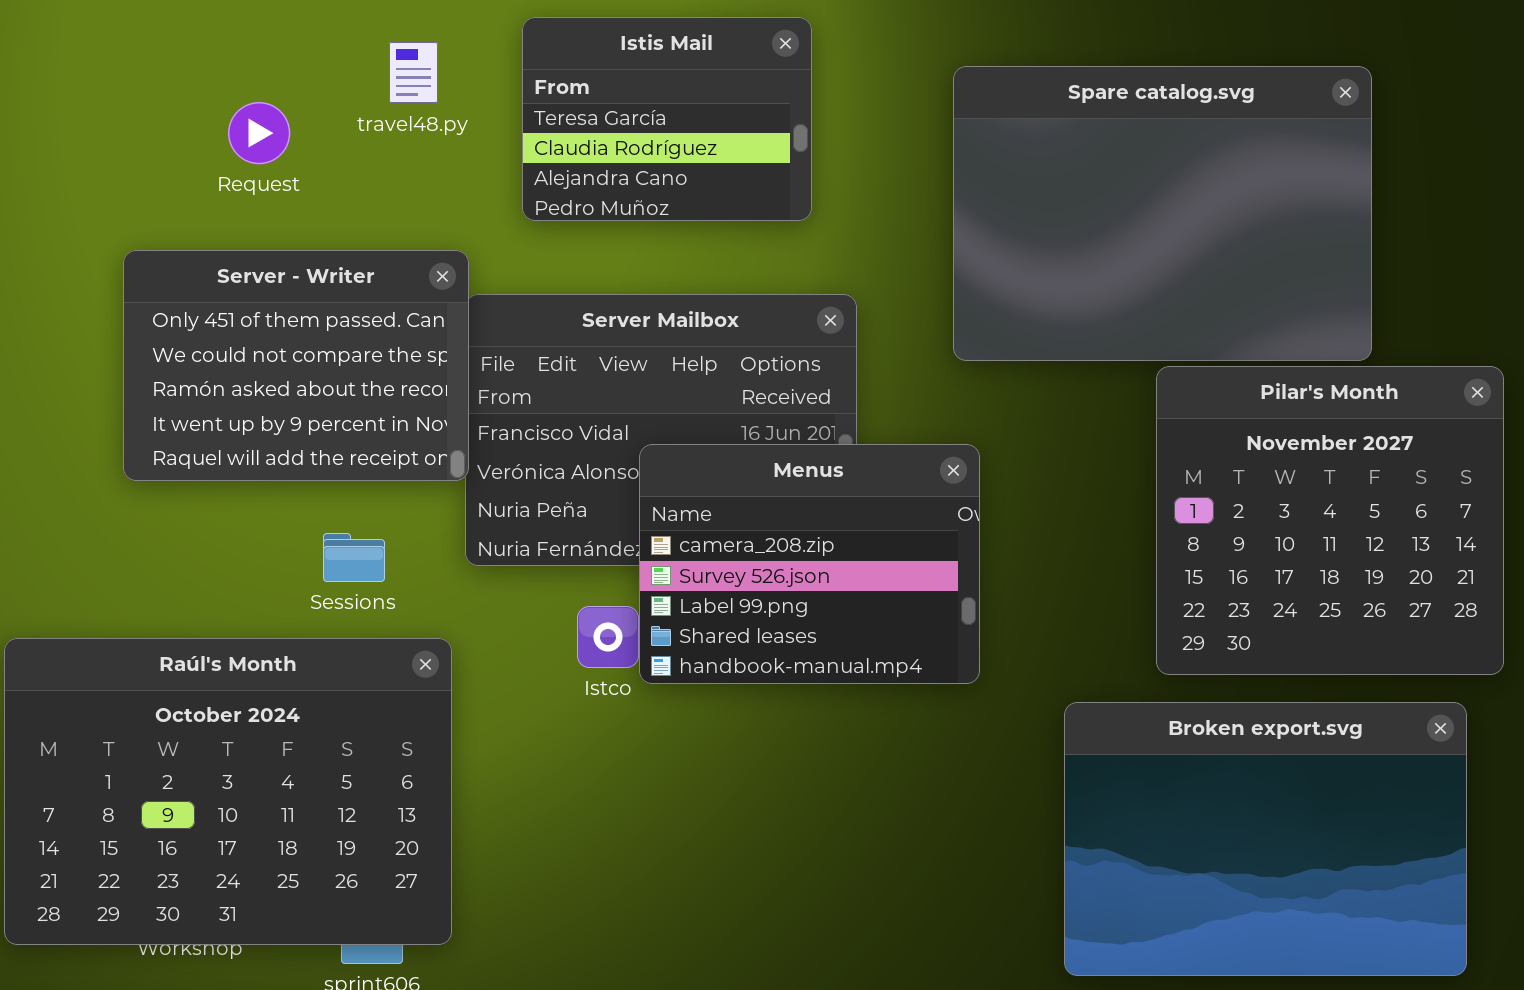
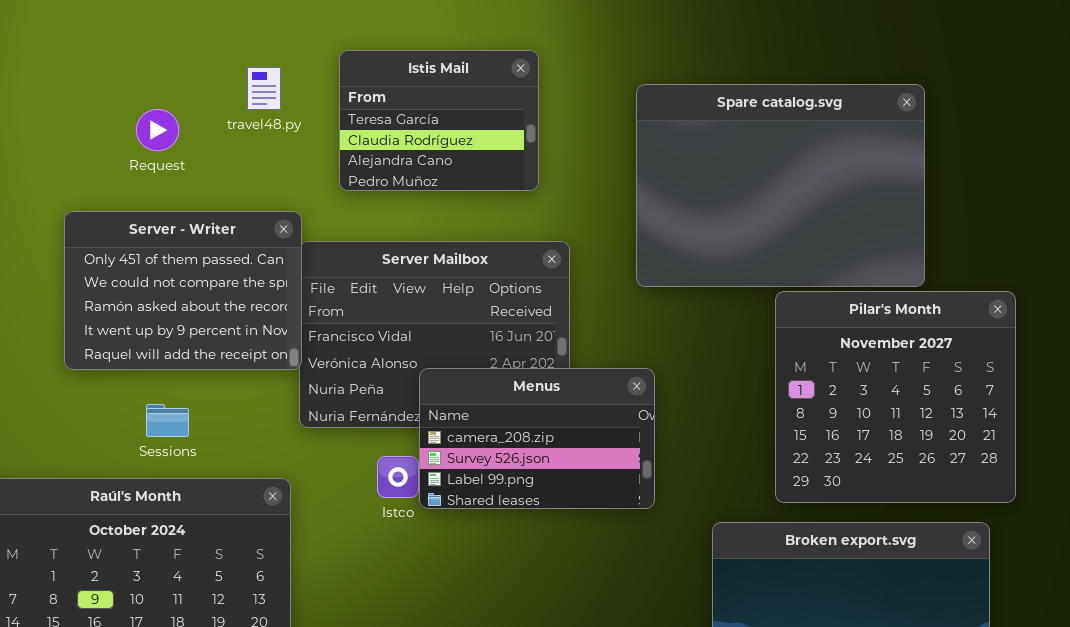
Menus: [639,444,980,684] -> [419,368,655,509], resized
Sessions: [323,533,385,582] -> [146,404,189,437], moved

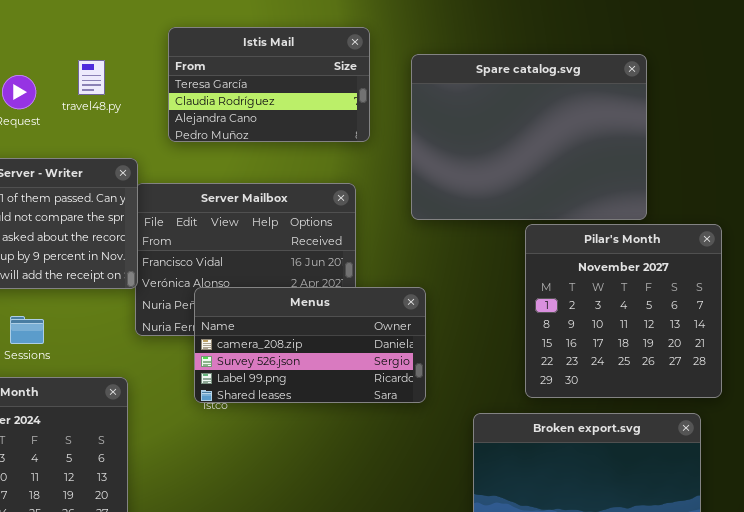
Istis Mail: [339,50,539,191] -> [168,27,370,142], resized
travel48.py: [247,67,281,110] -> [78,60,105,95], moved
Menus: [419,368,655,509] -> [194,287,426,403], resized

